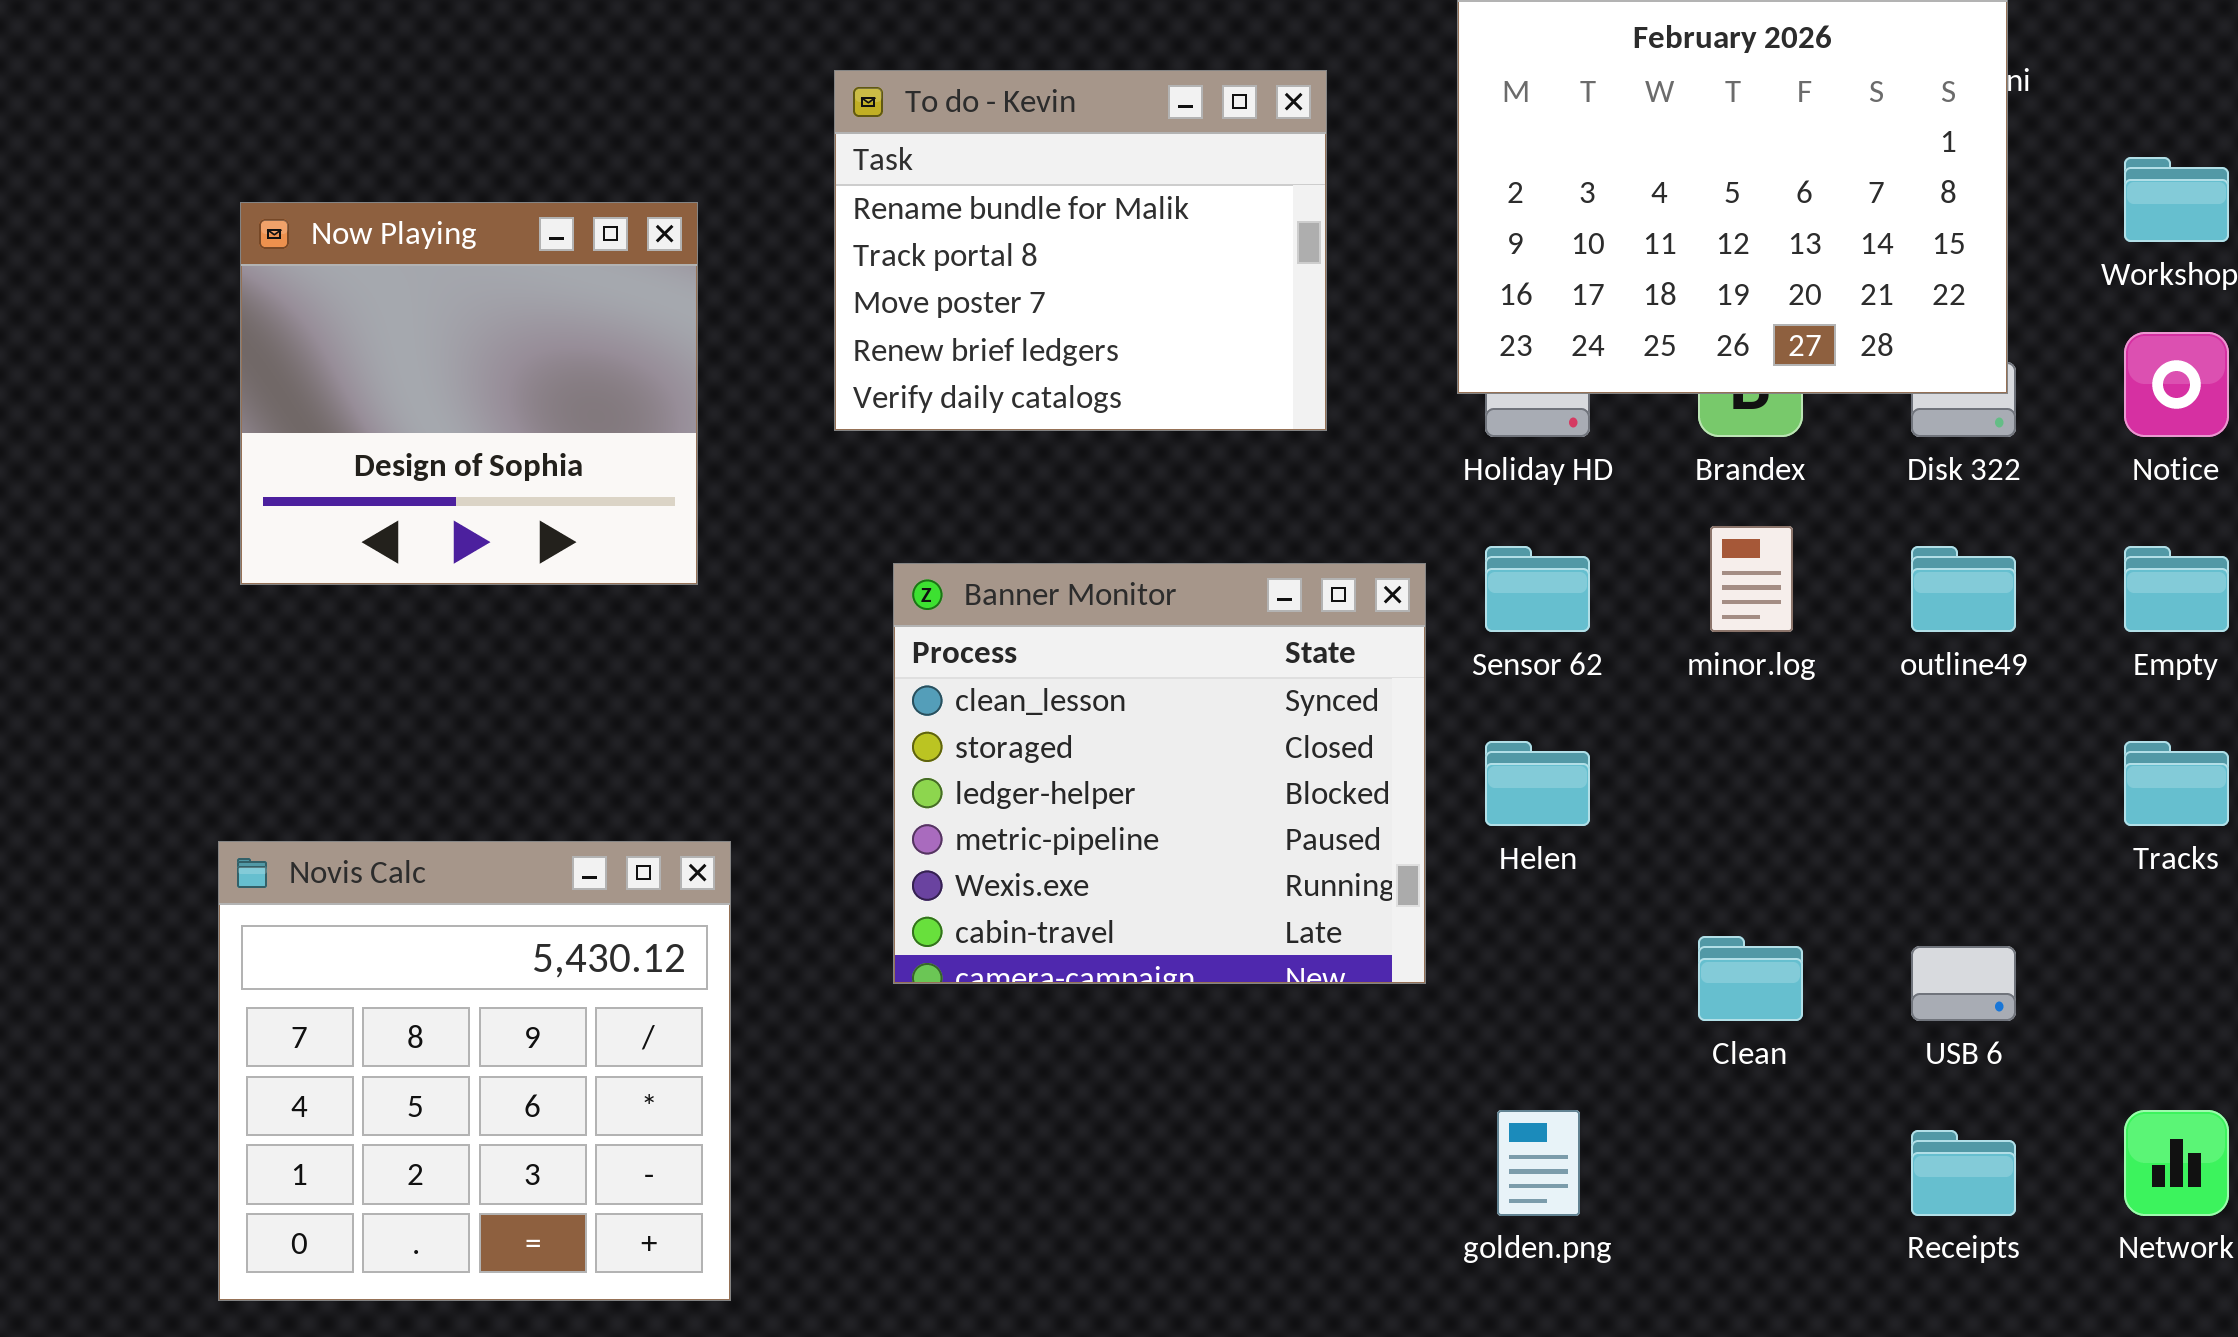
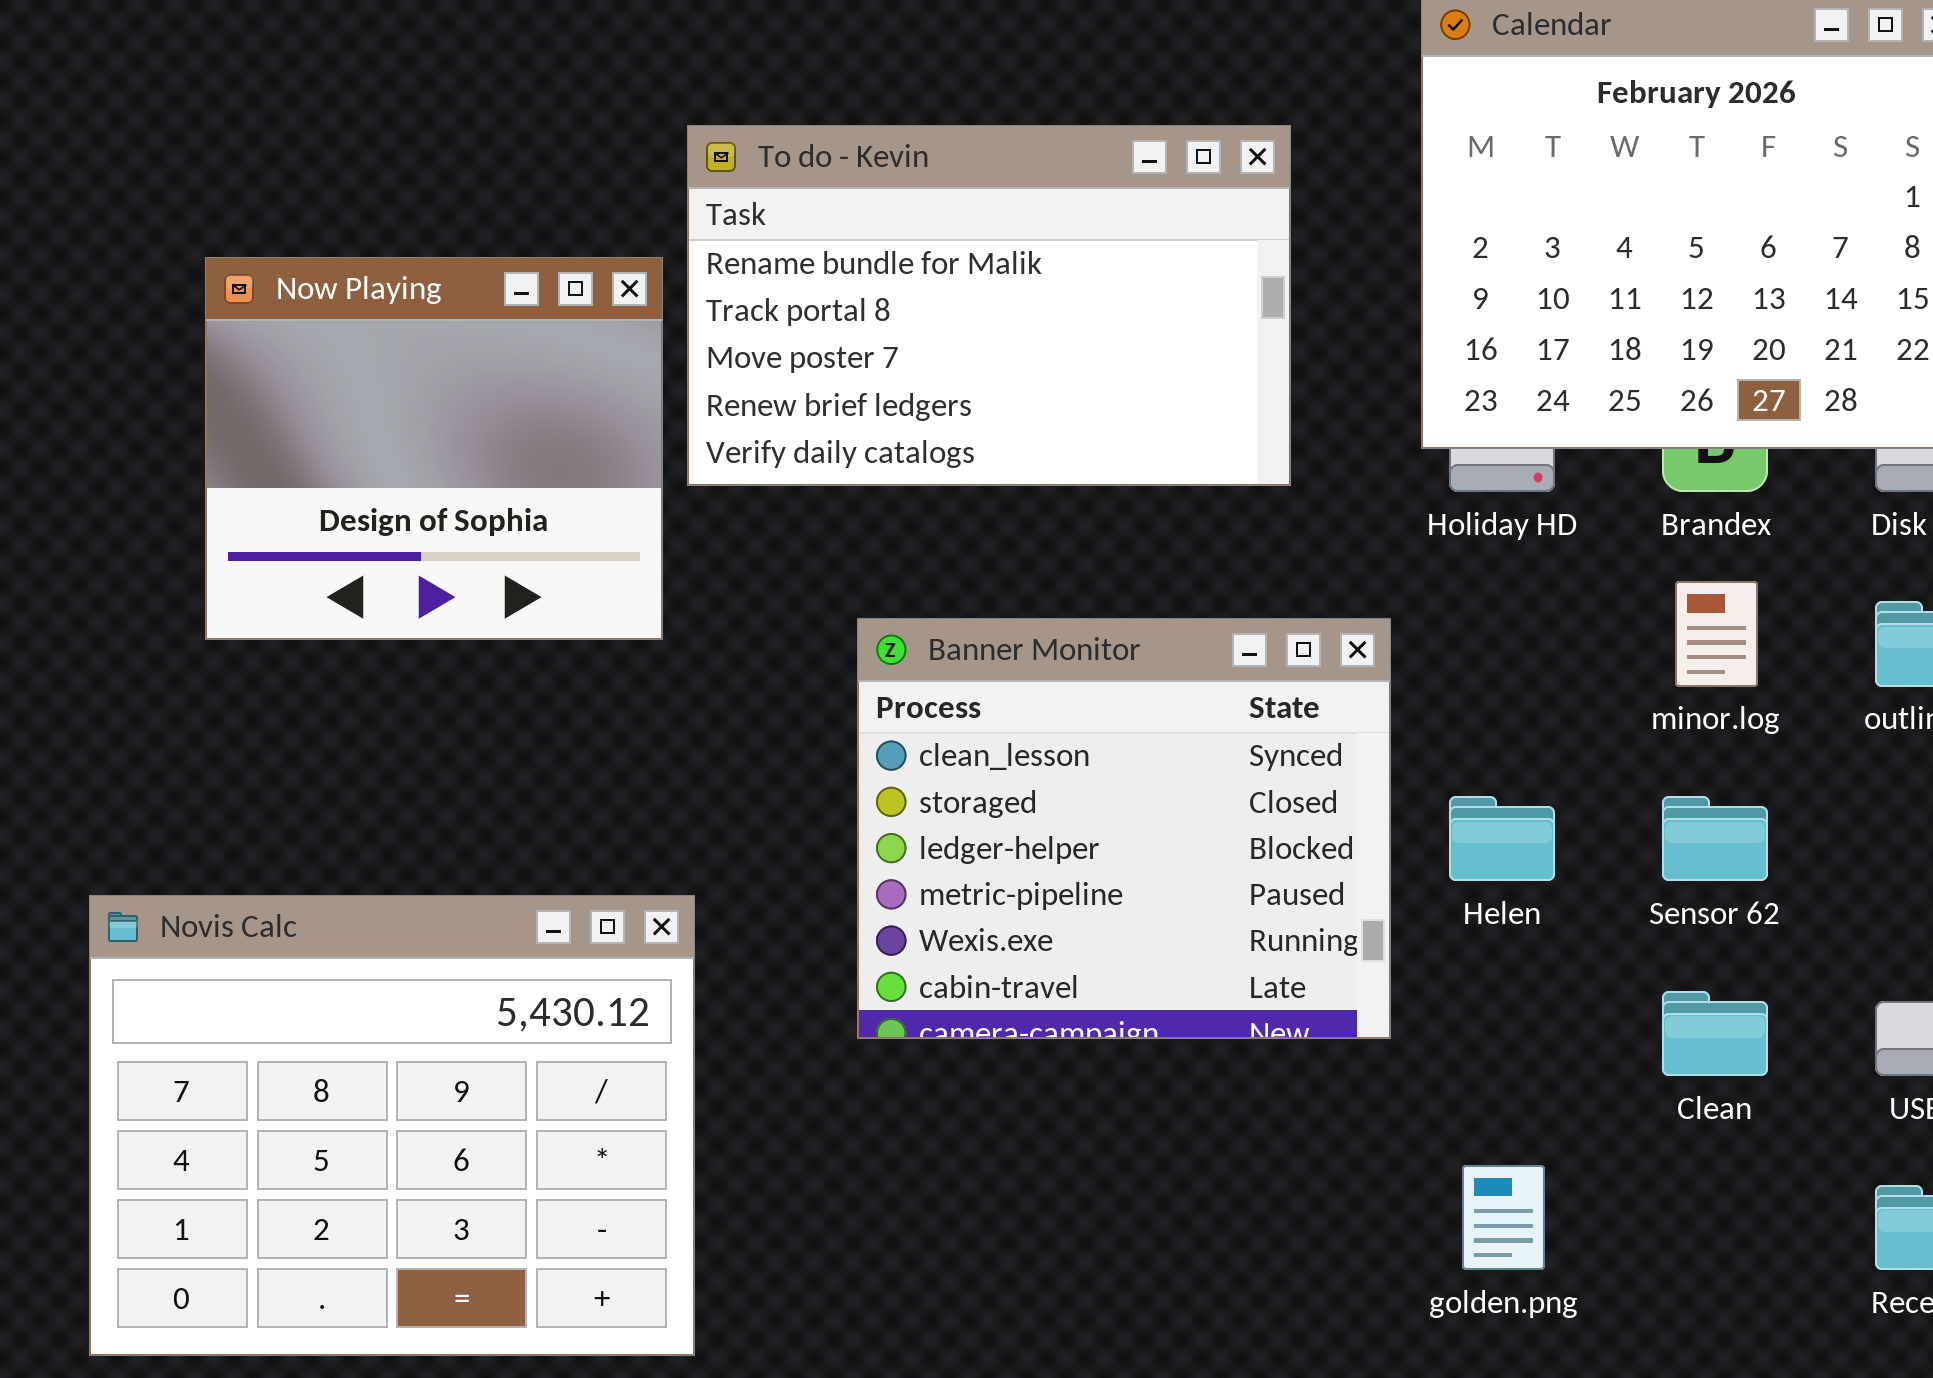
To do - Kevin: [834,70,1327,431] -> [687,125,1291,486], resized
Sensor 62: [1485,546,1590,632] -> [1662,796,1768,881], moved
Novis Calc: [218,841,731,1301] -> [89,895,695,1356], resized

